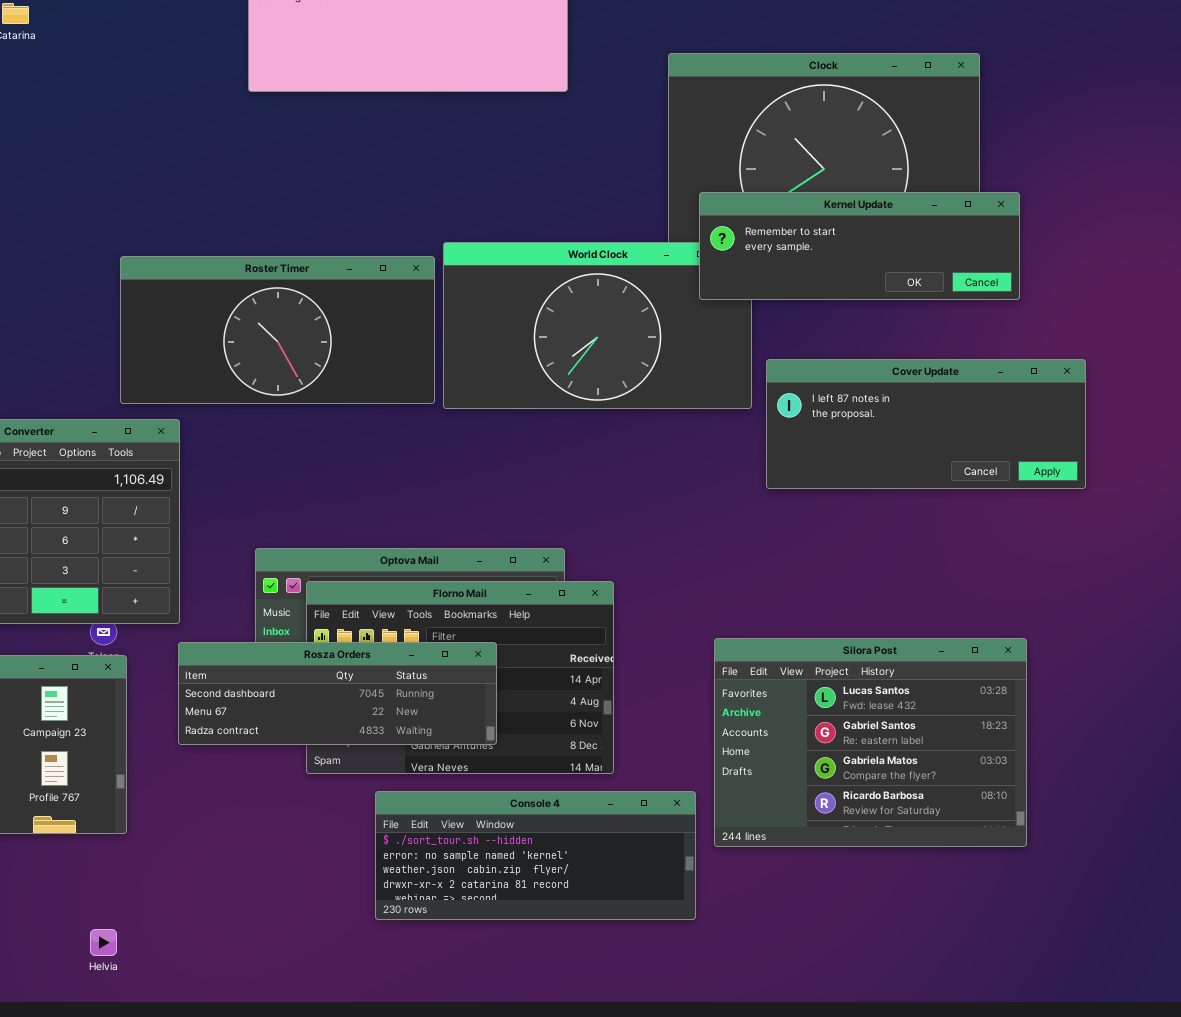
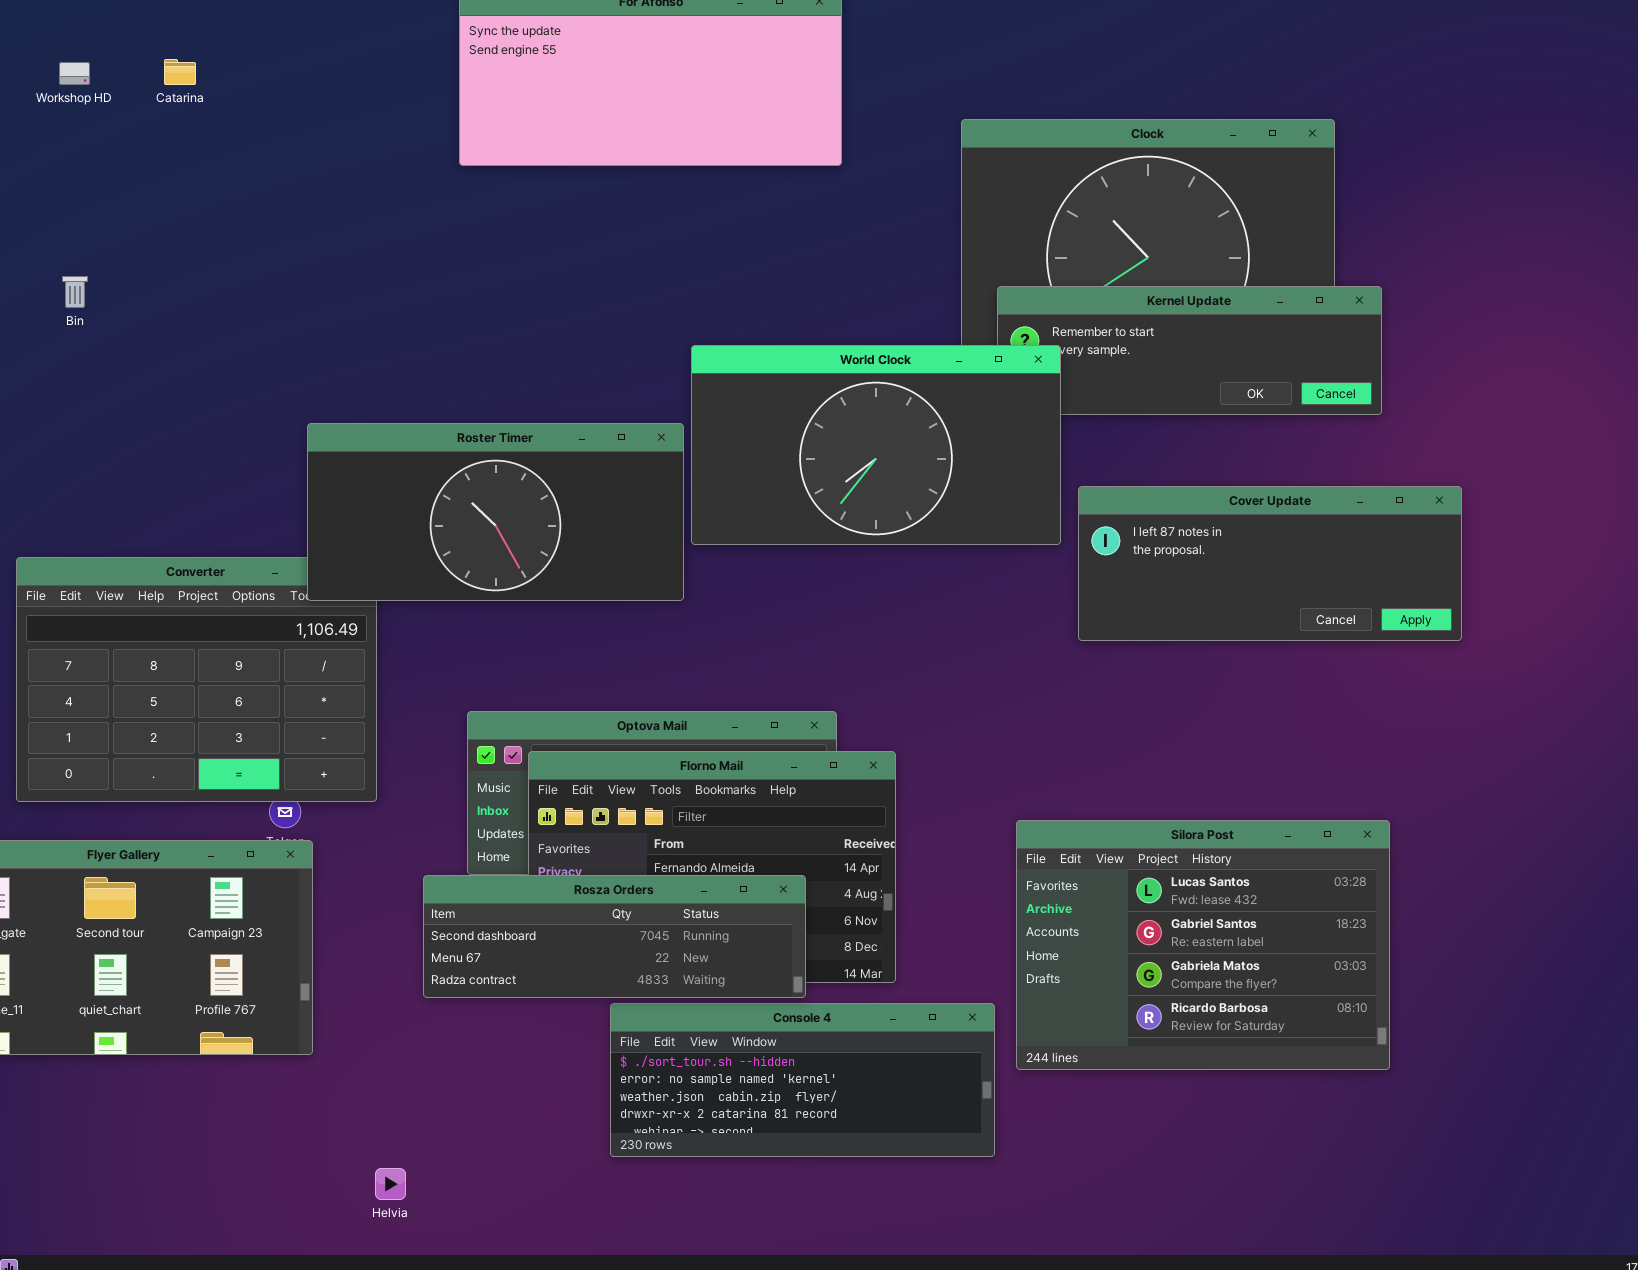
World Clock: [443,242,752,409] -> [691,345,1061,545], raised
Roster Timer: [120,256,435,404] -> [307,423,684,601], moved
Rosza Orders: [178,642,497,745] -> [423,875,806,998], moved
Helvia: [90,929,117,956] -> [375,1168,406,1200], moved

